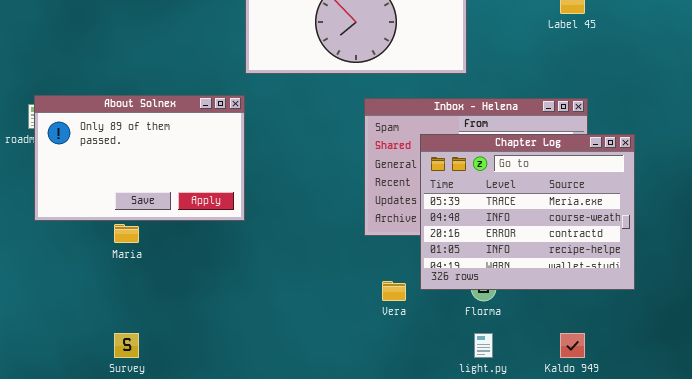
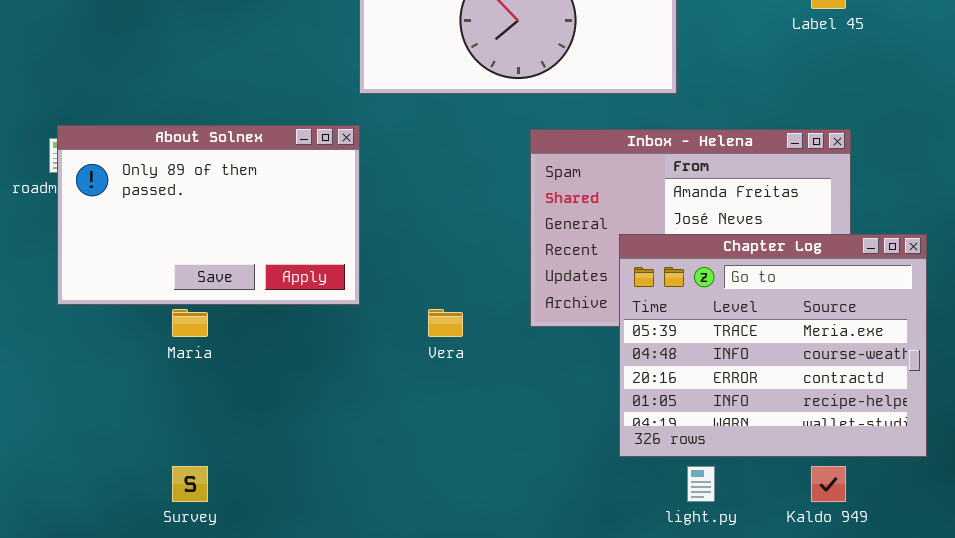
Chapter Log: [420,134,635,290] -> [619,234,927,457], moved
Vera: [382,281,406,301] -> [428,309,463,337], moved

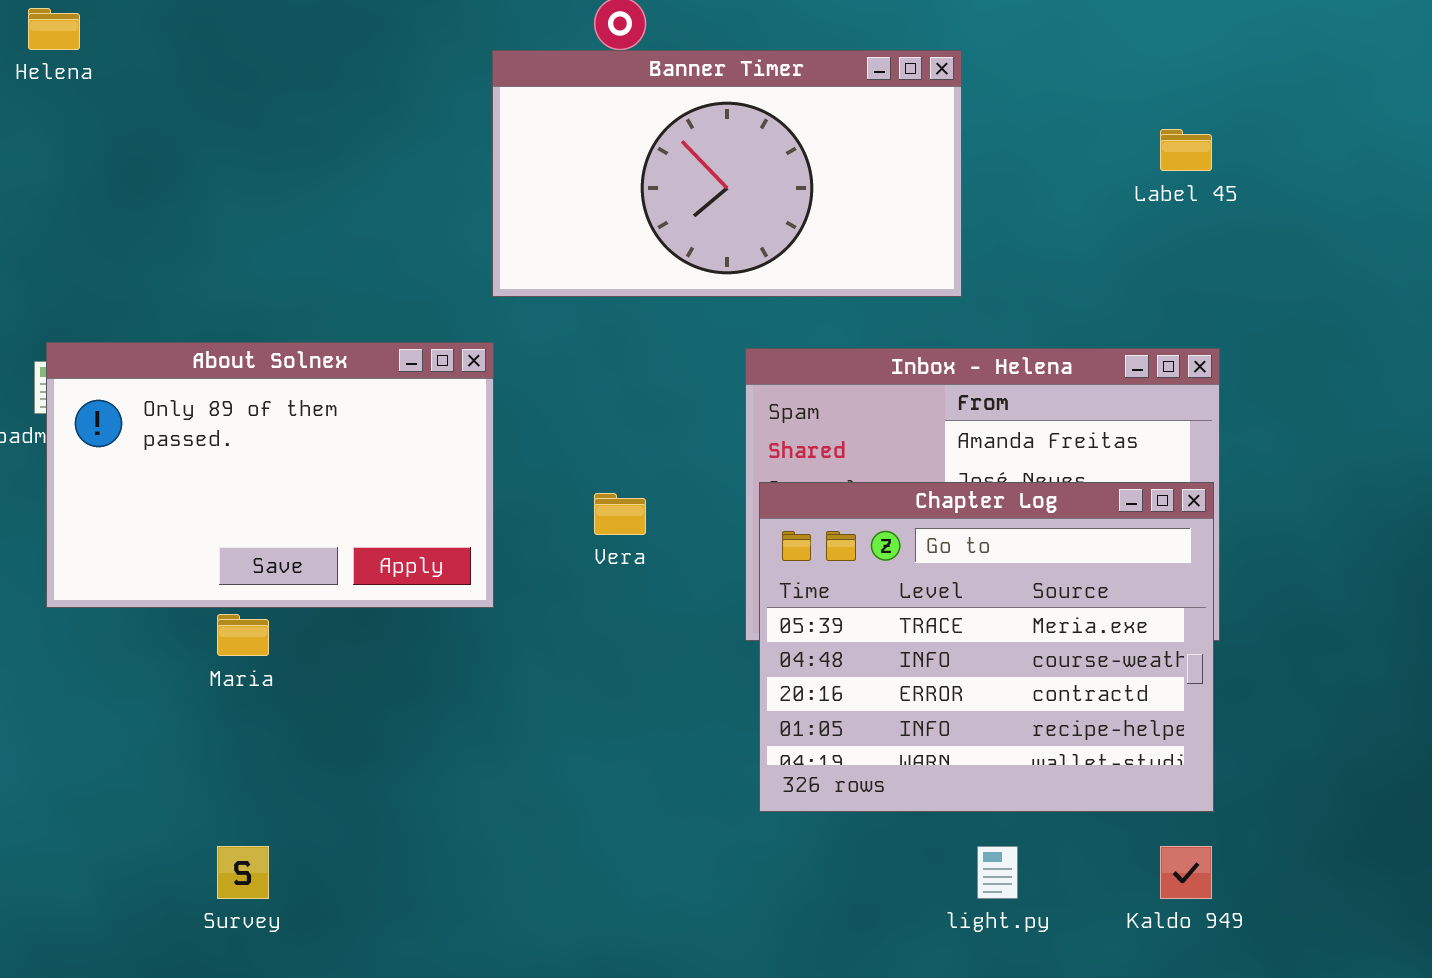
Chapter Log: [619,234,927,457] -> [759,482,1214,812], moved
Vera: [428,309,463,337] -> [594,493,646,535], moved

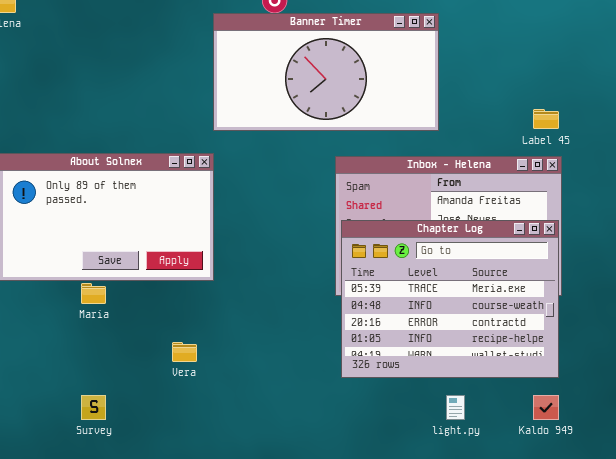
Label 45: [1160,129,1212,171] -> [533,109,559,129], moved
Vera: [594,493,646,535] -> [172,342,197,362], moved

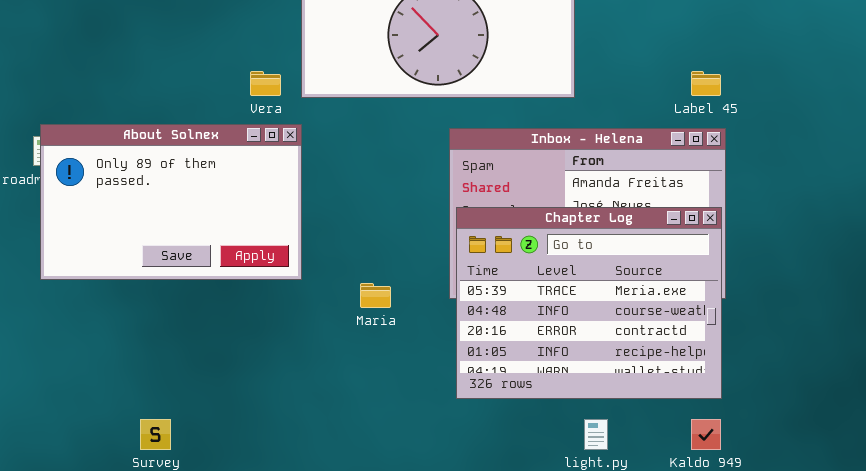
Maria: [81,283,106,304] -> [360,283,391,308], moved
Vera: [172,342,197,362] -> [250,71,281,96], moved

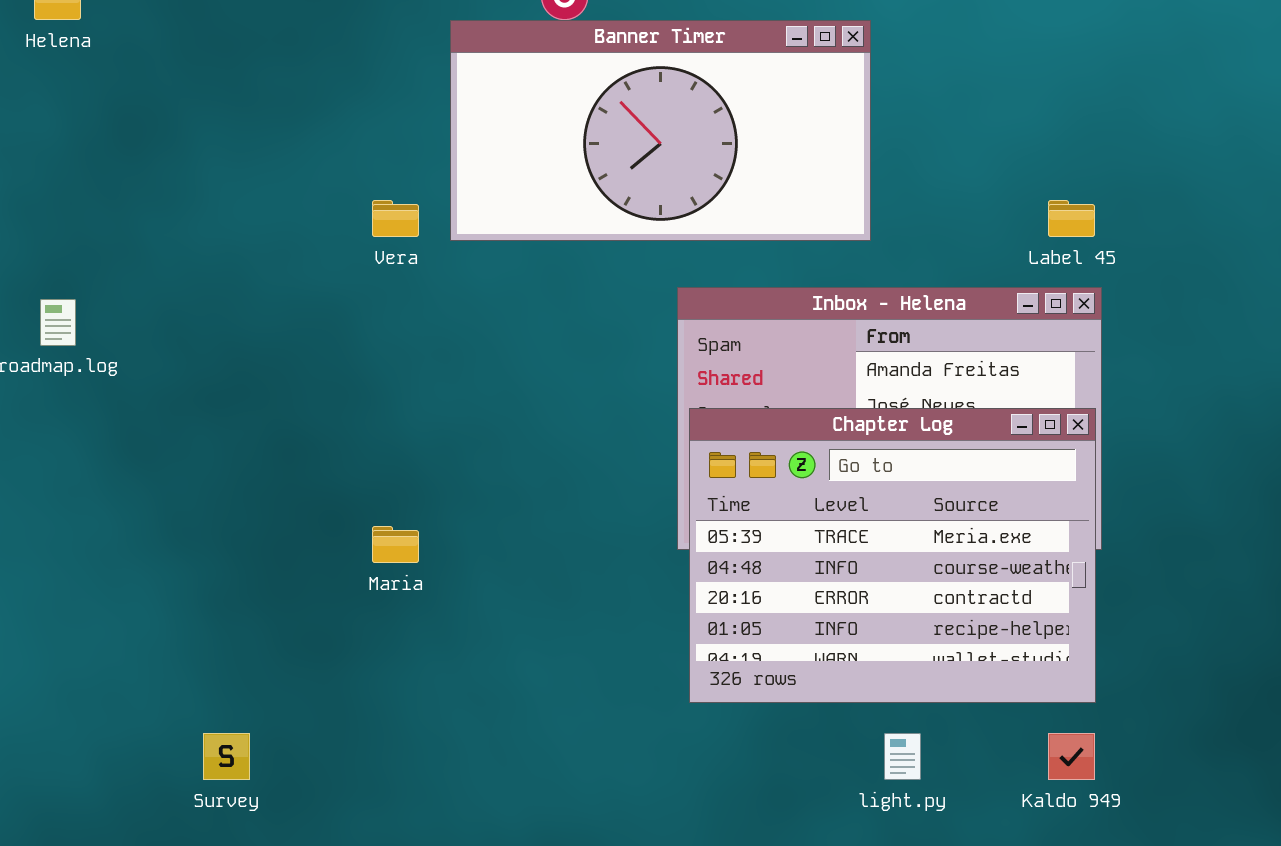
About Solnex: [40,124,302,280] -> none, closed
Maria: [360,283,391,308] -> [372,526,419,563], moved

